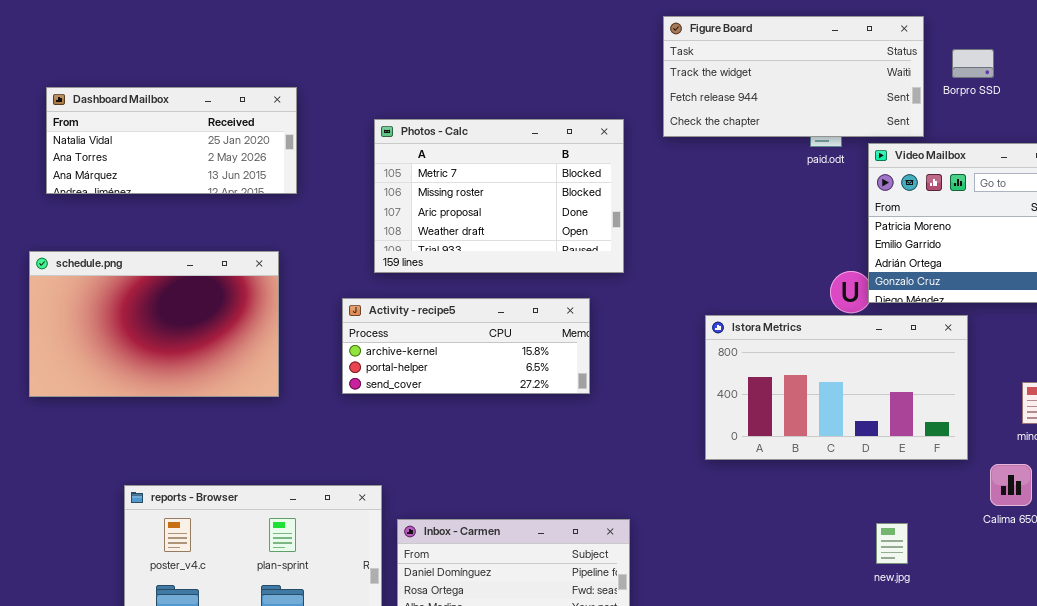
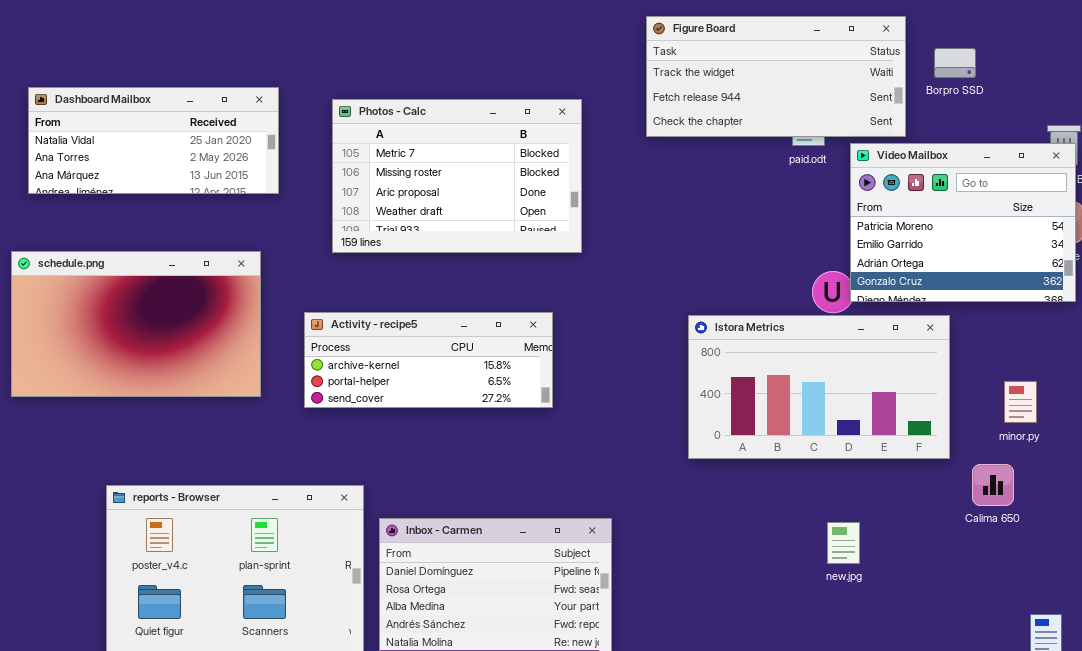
Photos - Calc: [374,119,624,273] -> [332,99,582,253], moved
Activity - recipe5: [342,298,590,394] -> [304,312,553,408], moved
new.jpg: [876,523,908,564] -> [827,522,860,564], moved

